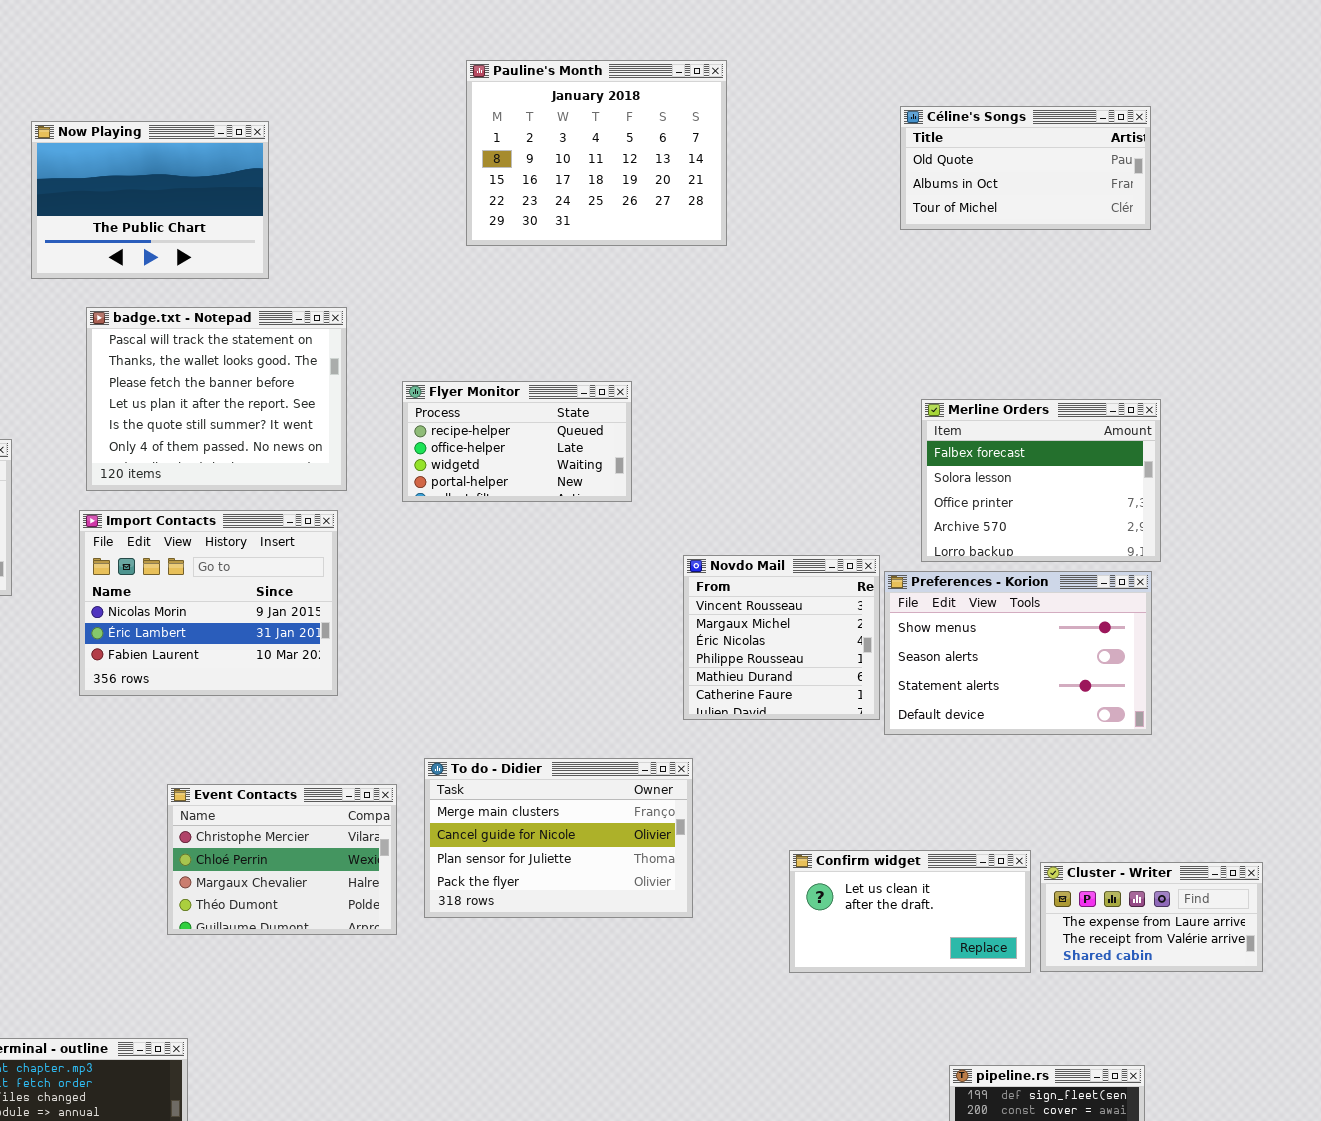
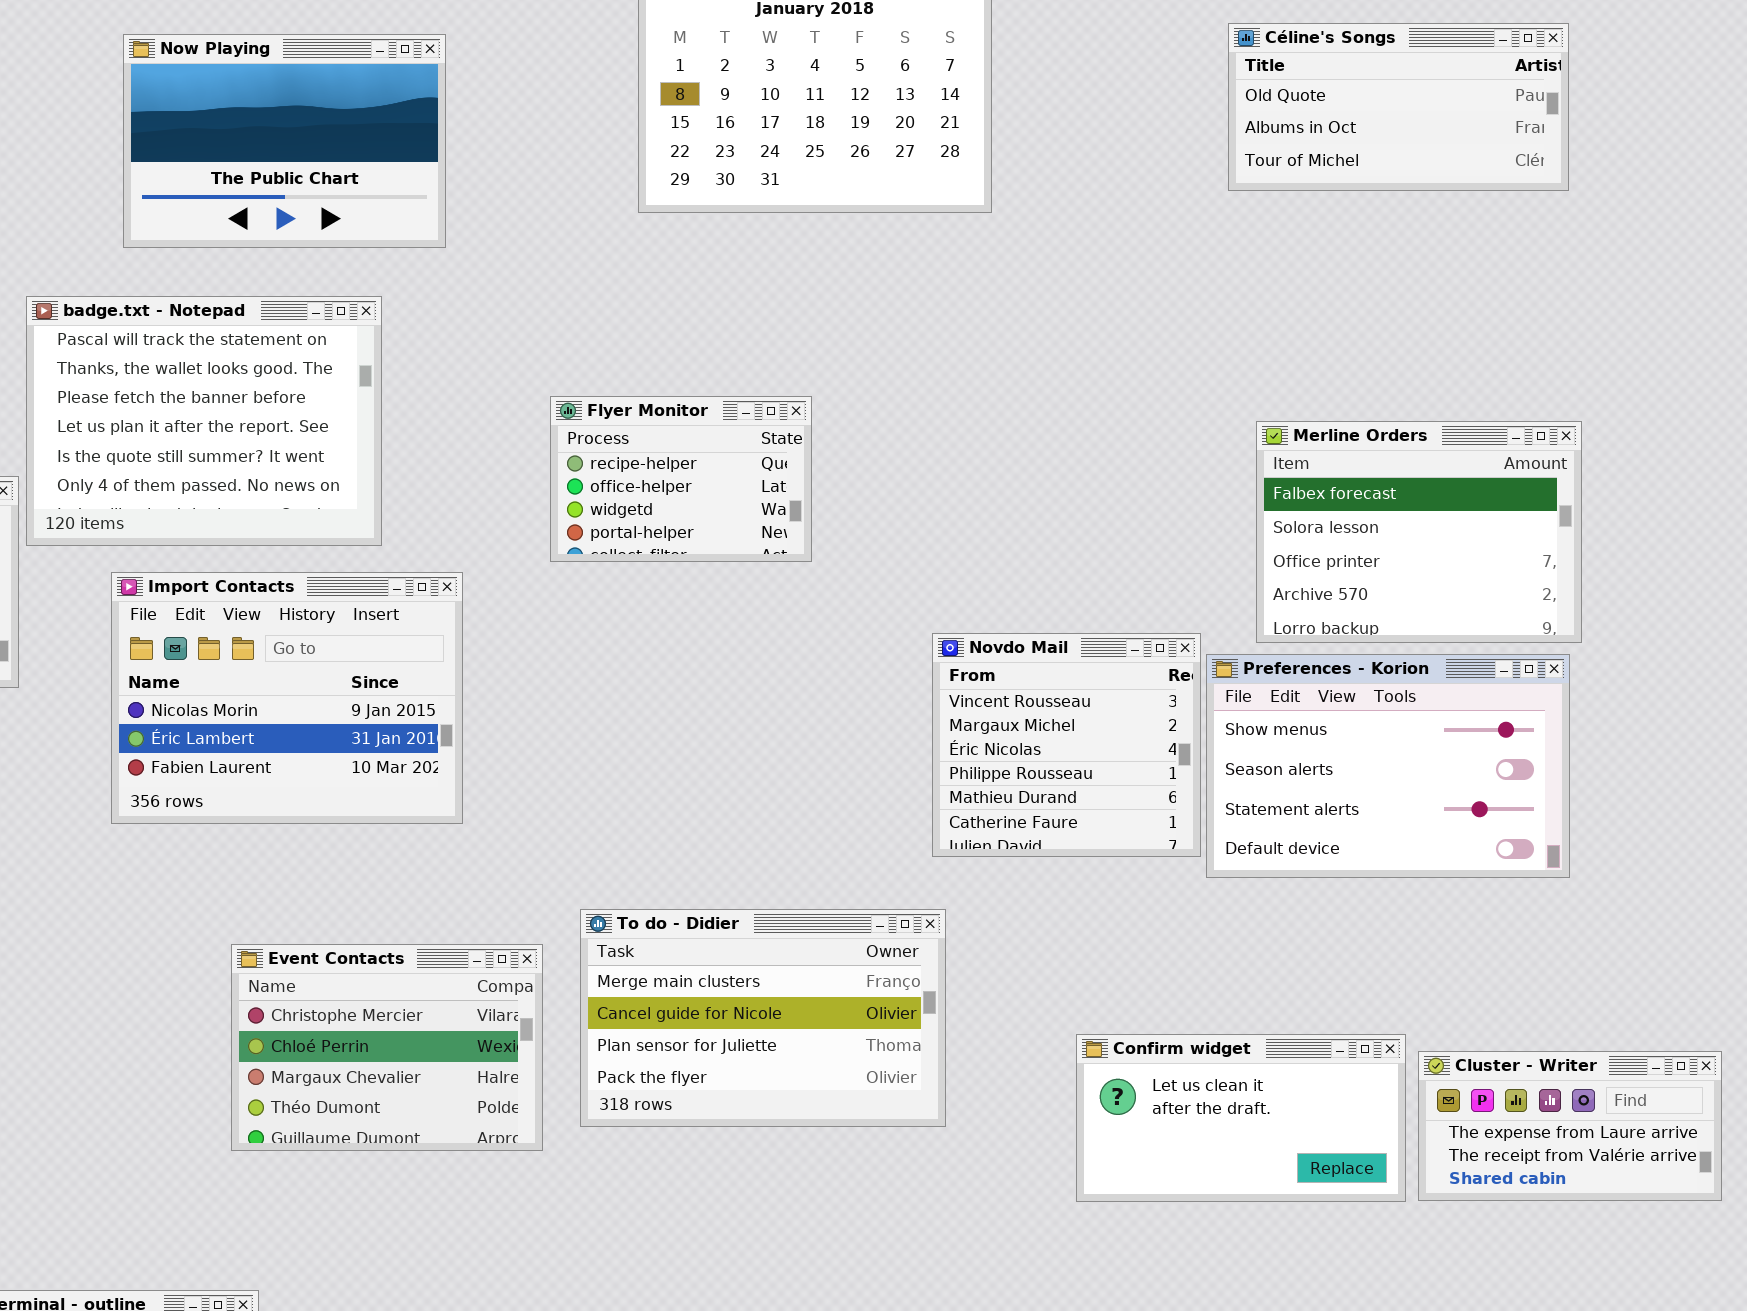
Now Playing: [31,121,269,279] -> [123,34,446,248], moved
badge.txt - Notepad: [86,307,347,491] -> [26,296,382,546], moved
Flyer Monitor: [402,381,632,502] -> [550,396,812,562], resized

